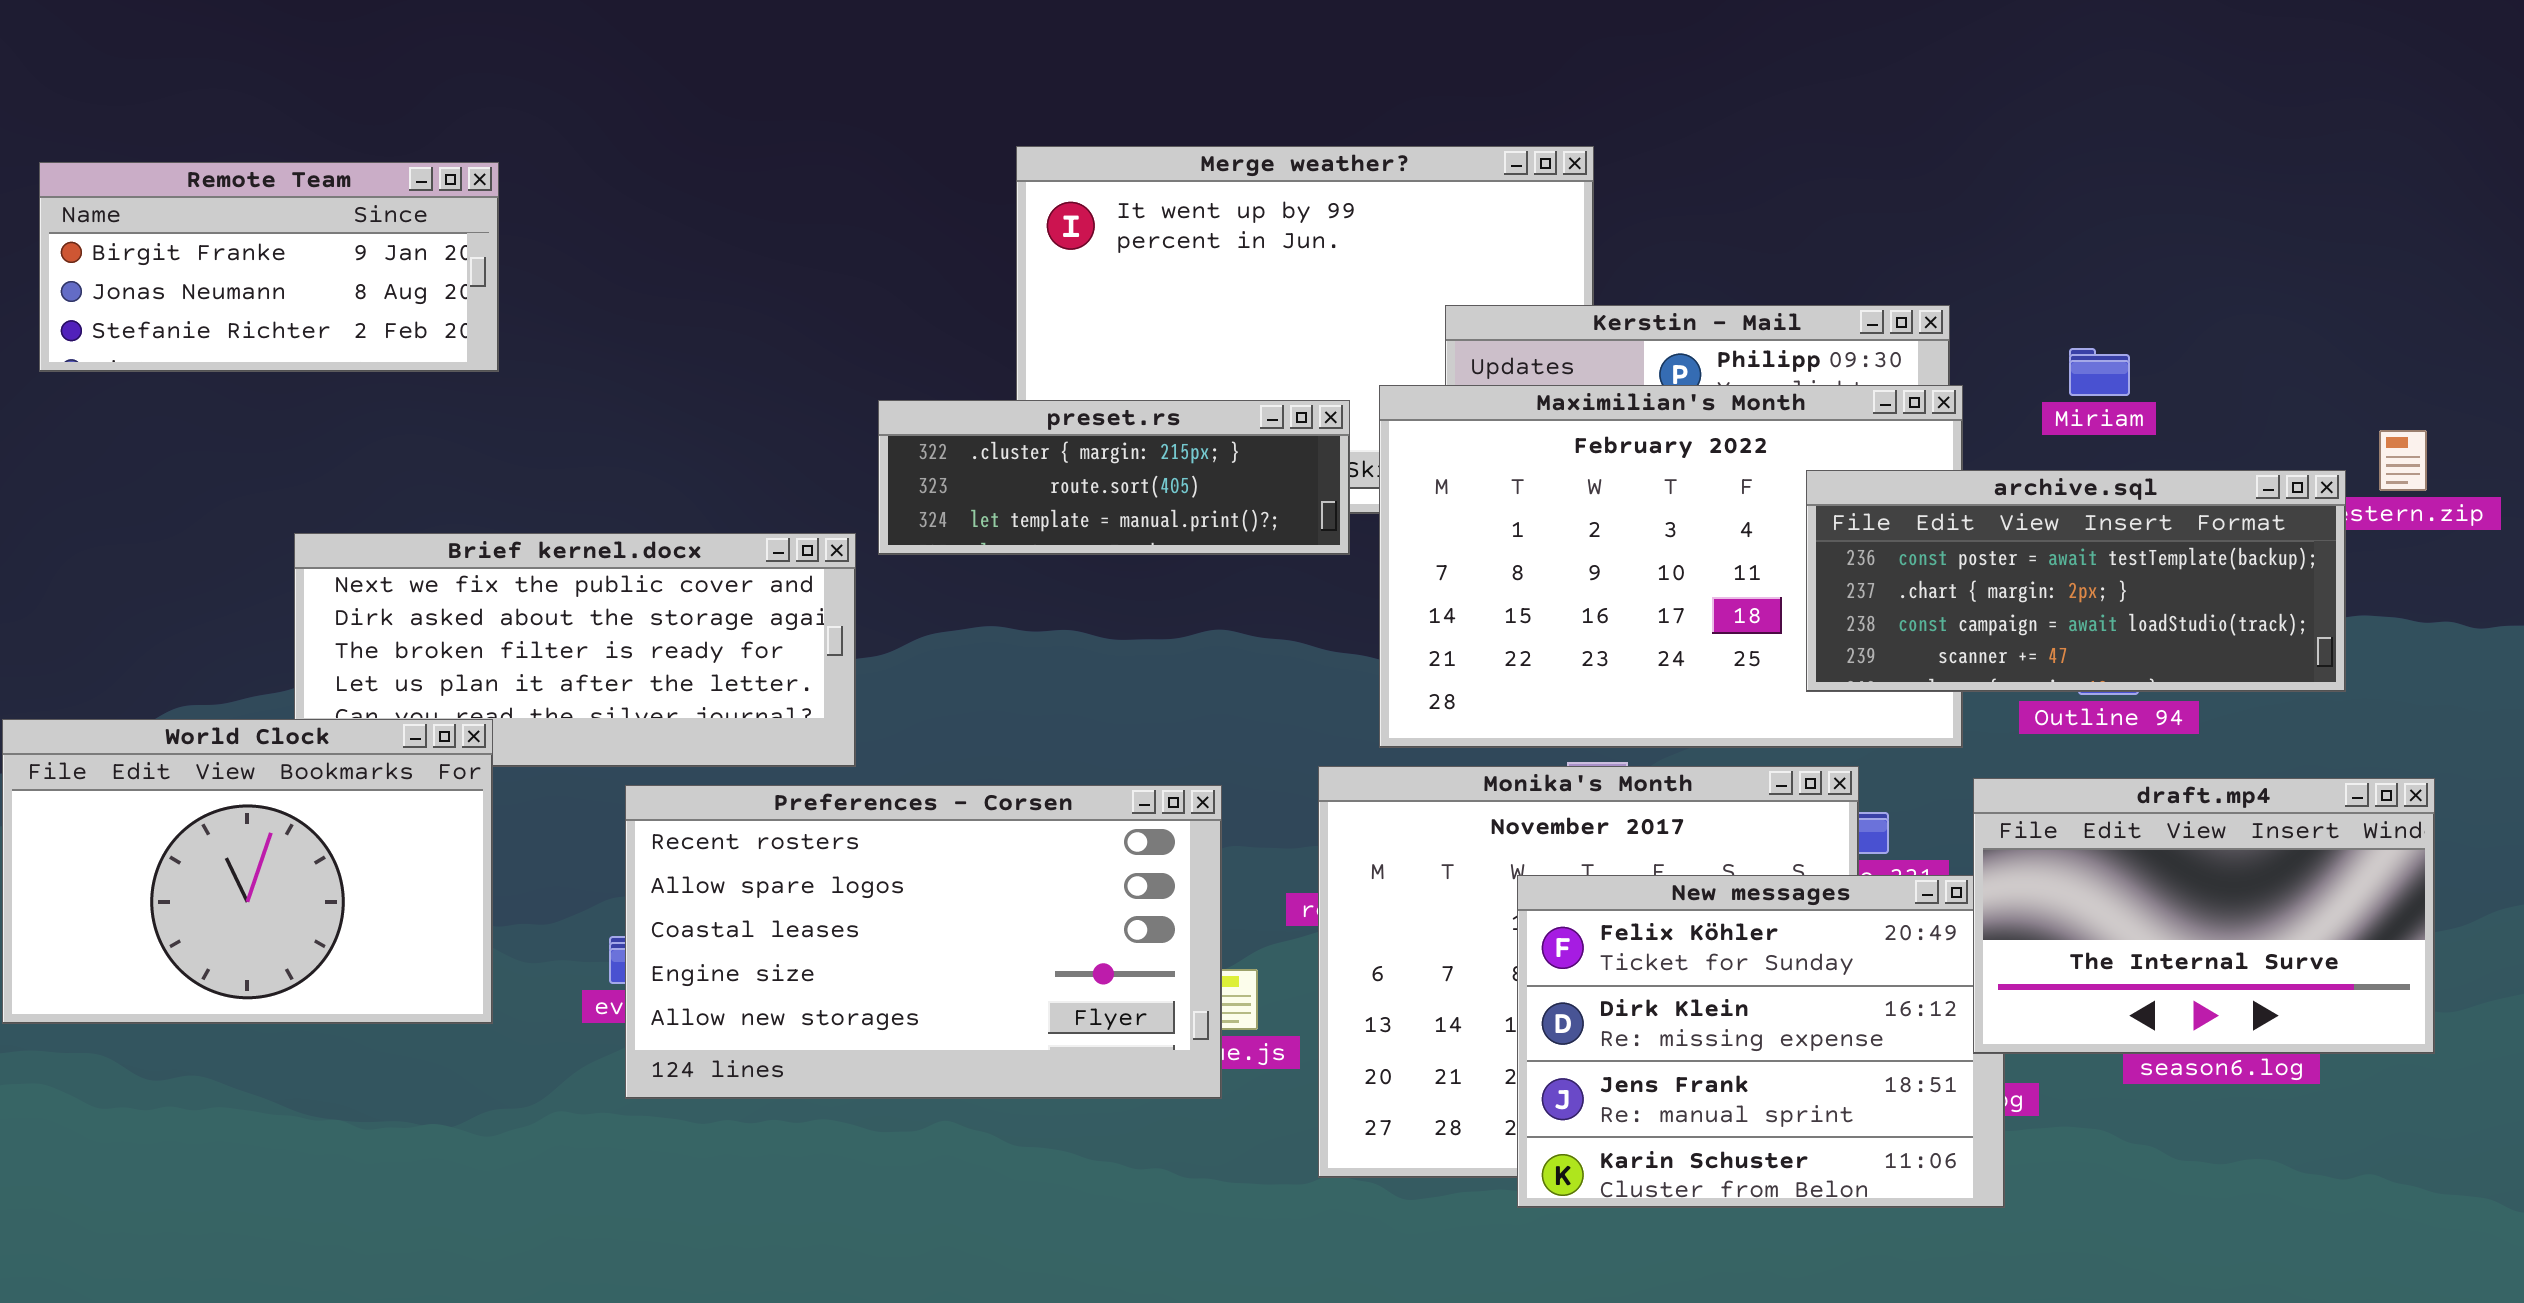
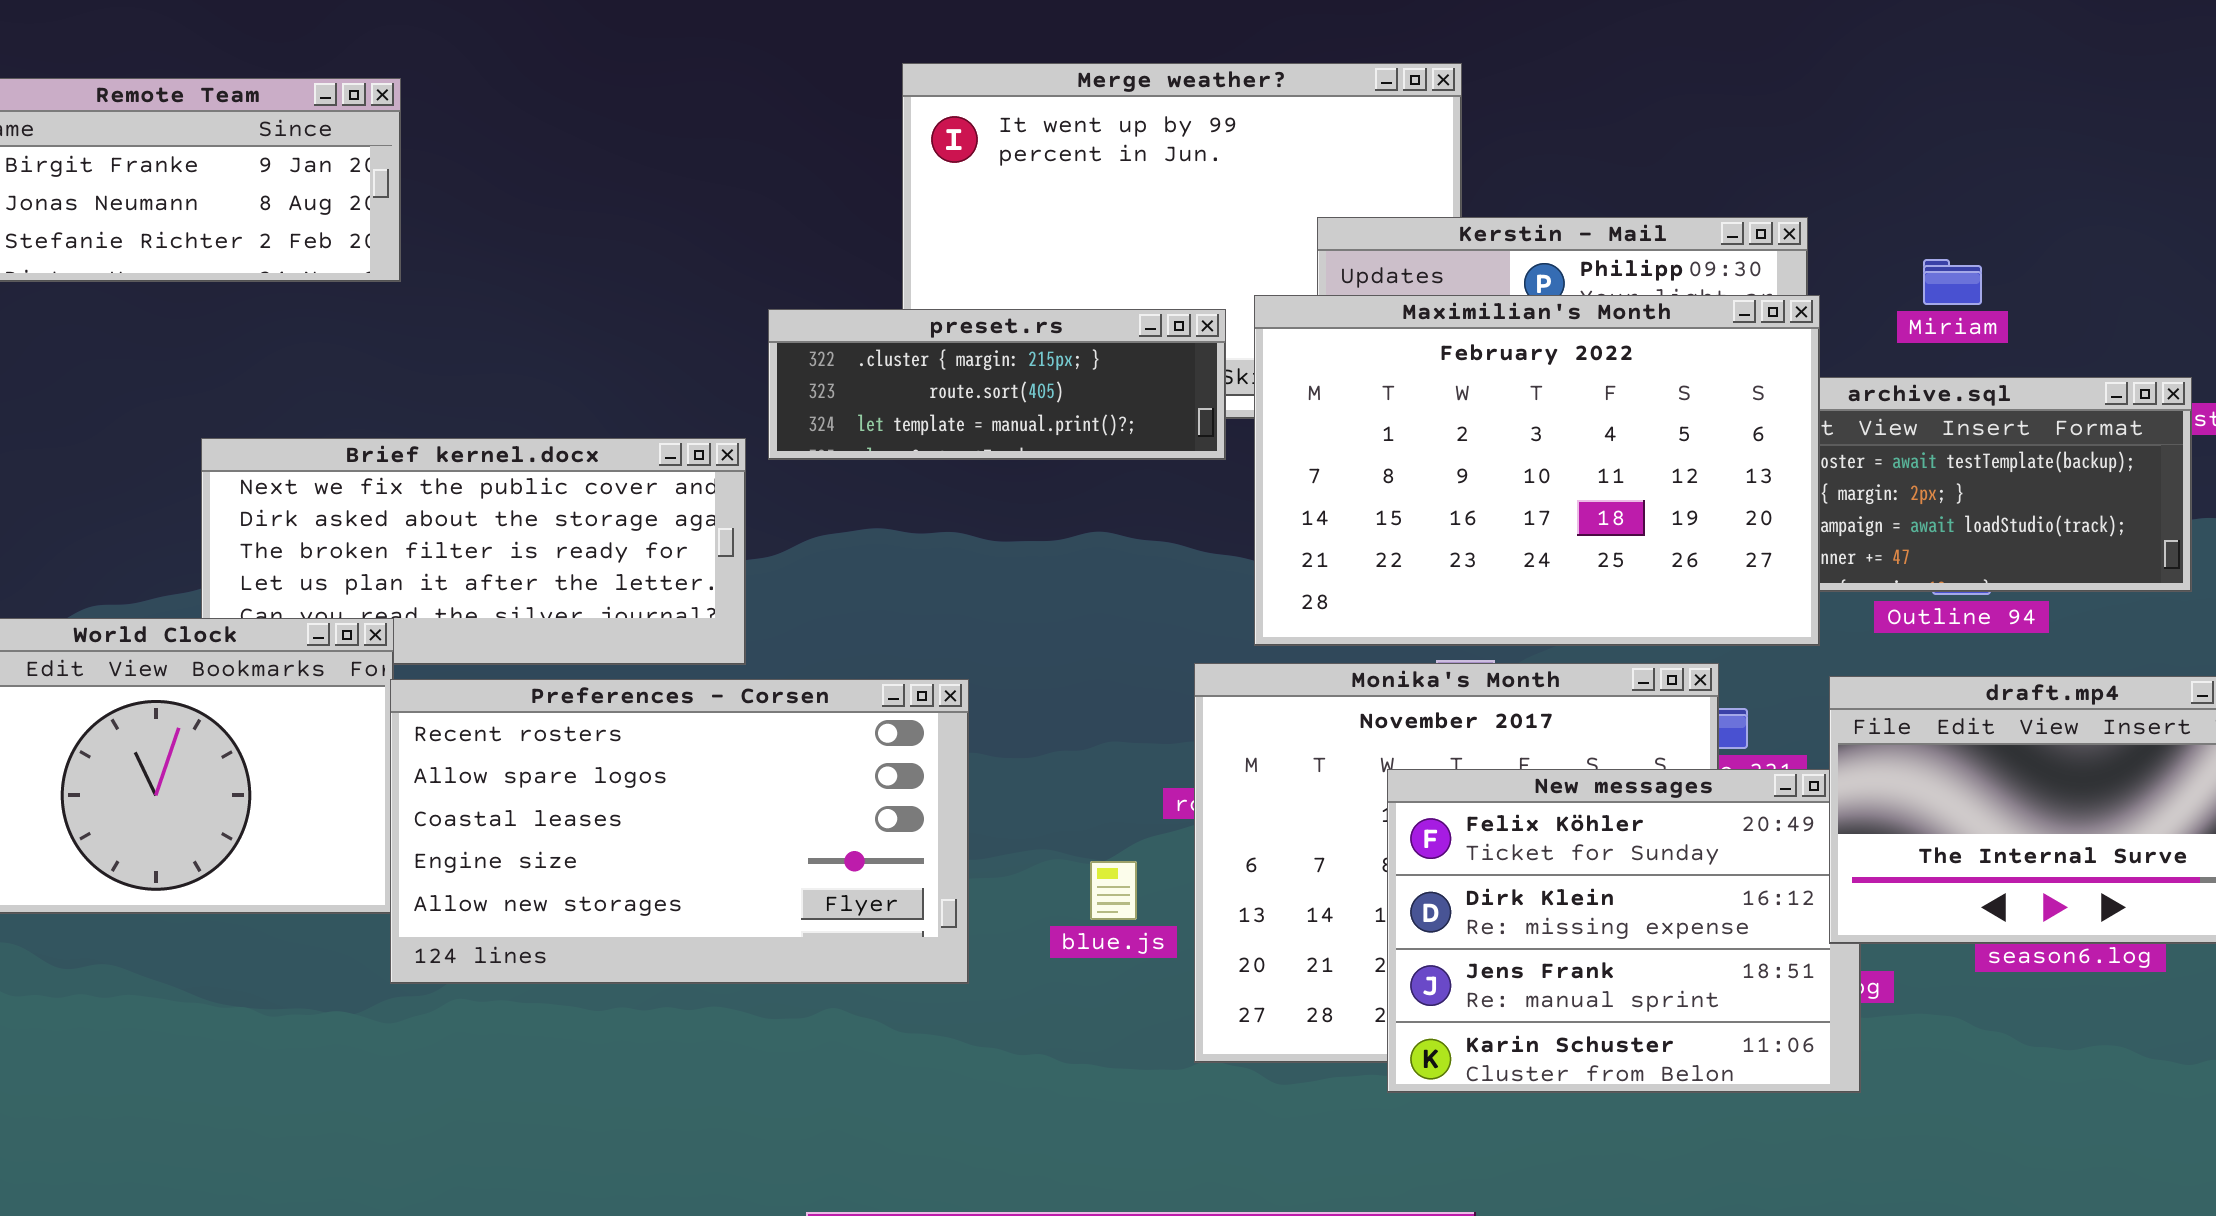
Maximilian's Month: [1379,385,1963,748] -> [1254,295,1820,646], raised
Preferences - Corsen: [625,785,1222,1099] -> [390,679,969,984], moved

